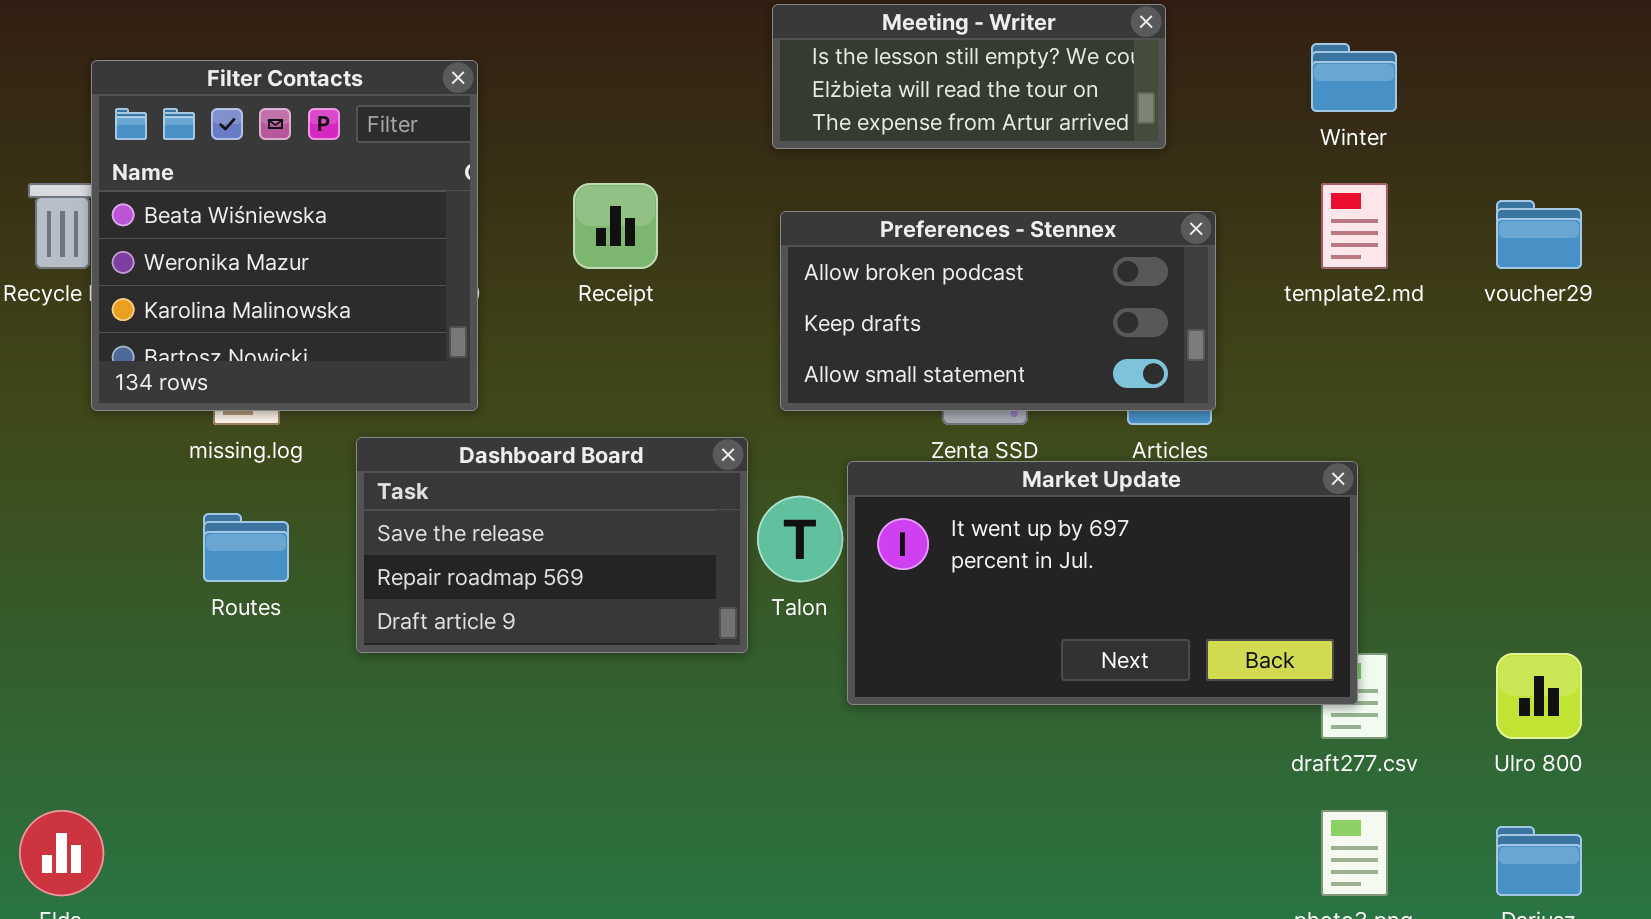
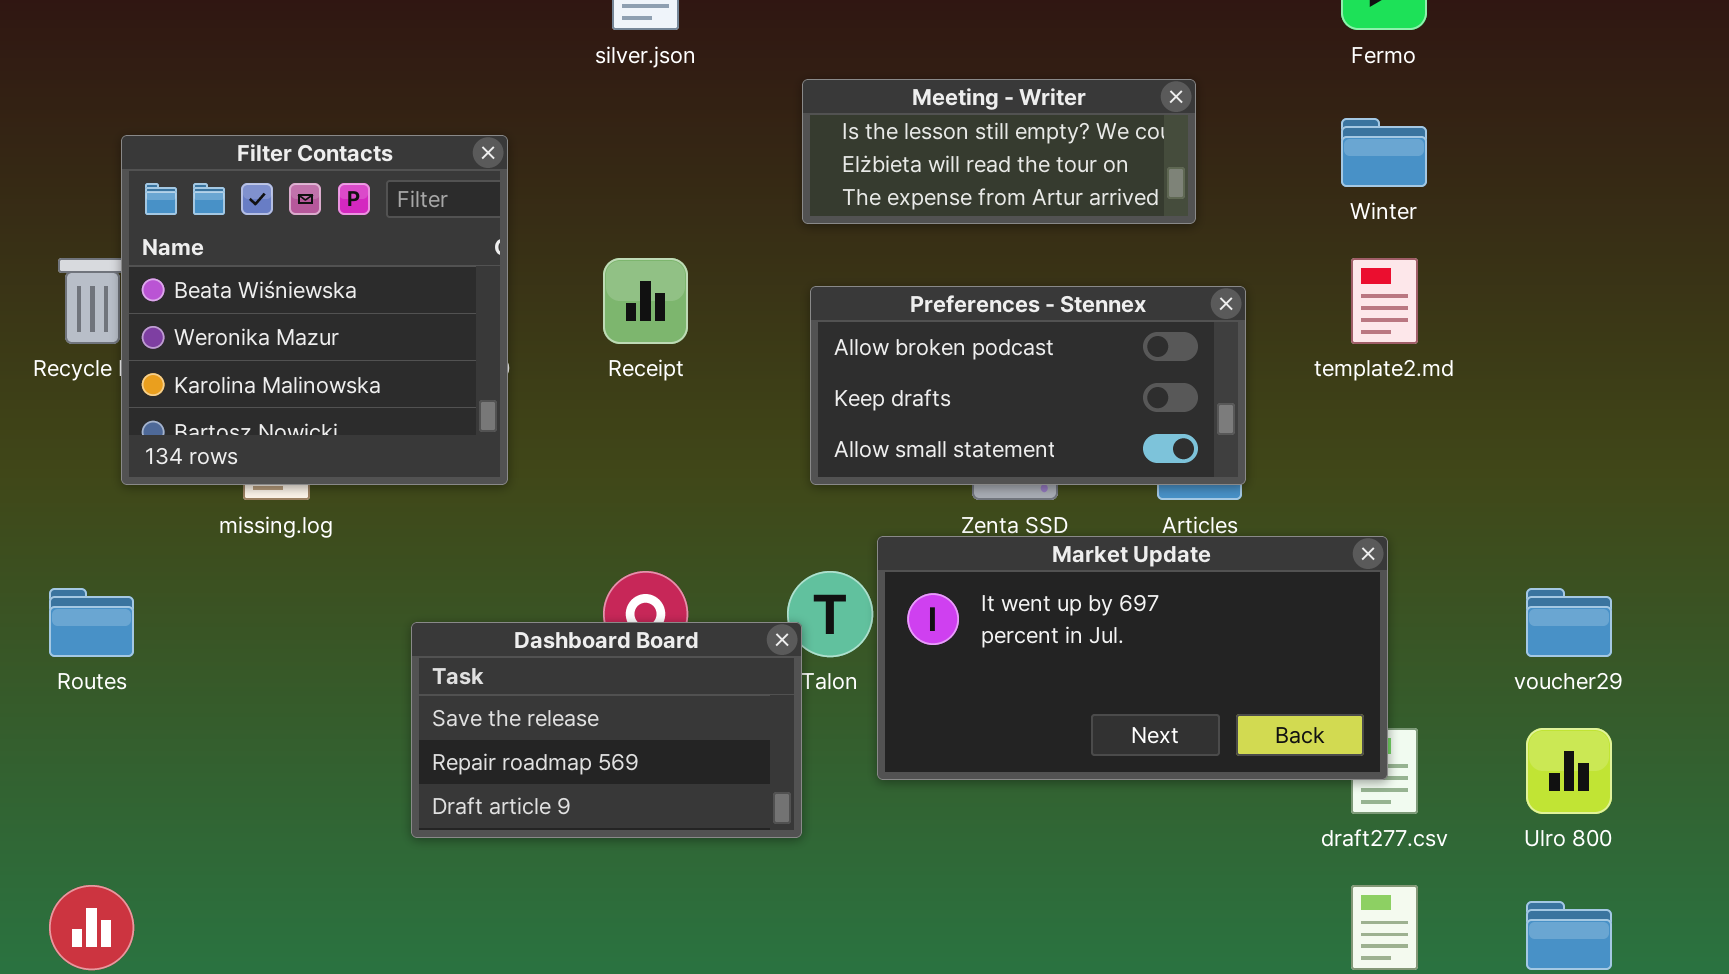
voucher29: [1496,200,1582,269] -> [1526,588,1612,657], moved
Dashboard Board: [356,437,748,653] -> [411,622,802,838], moved
Routes: [203,513,289,582] -> [49,588,134,657], moved

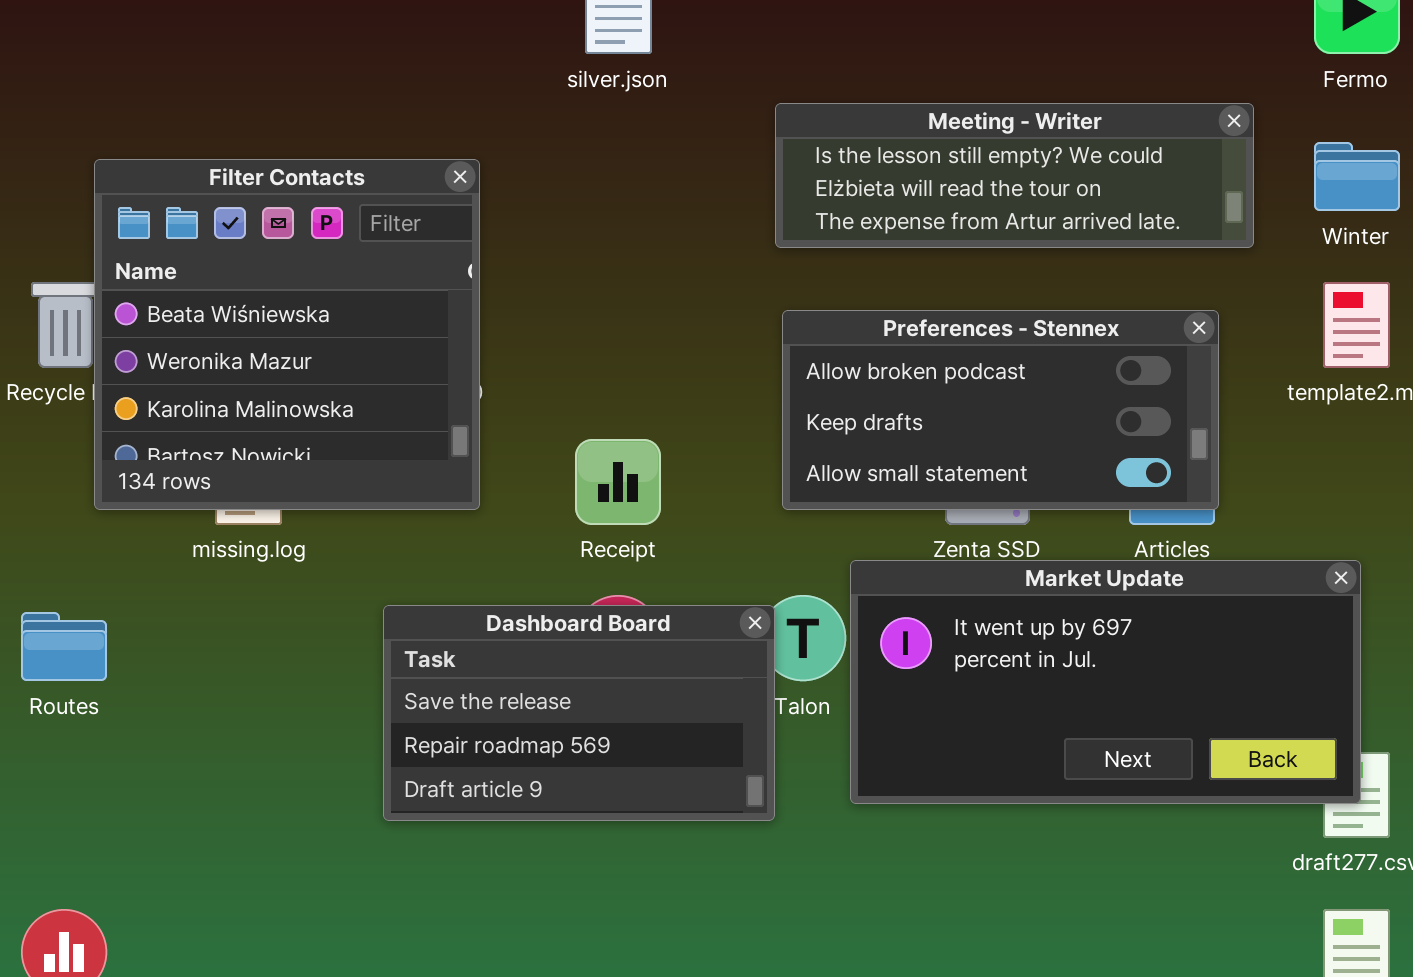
Meeting - Writer: [802,79,1196,224] -> [775,103,1254,248], resized
Receipt: [603,258,688,344] -> [575,439,661,525], moved
Dashboard Board: [411,622,802,838] -> [383,605,775,821], moved

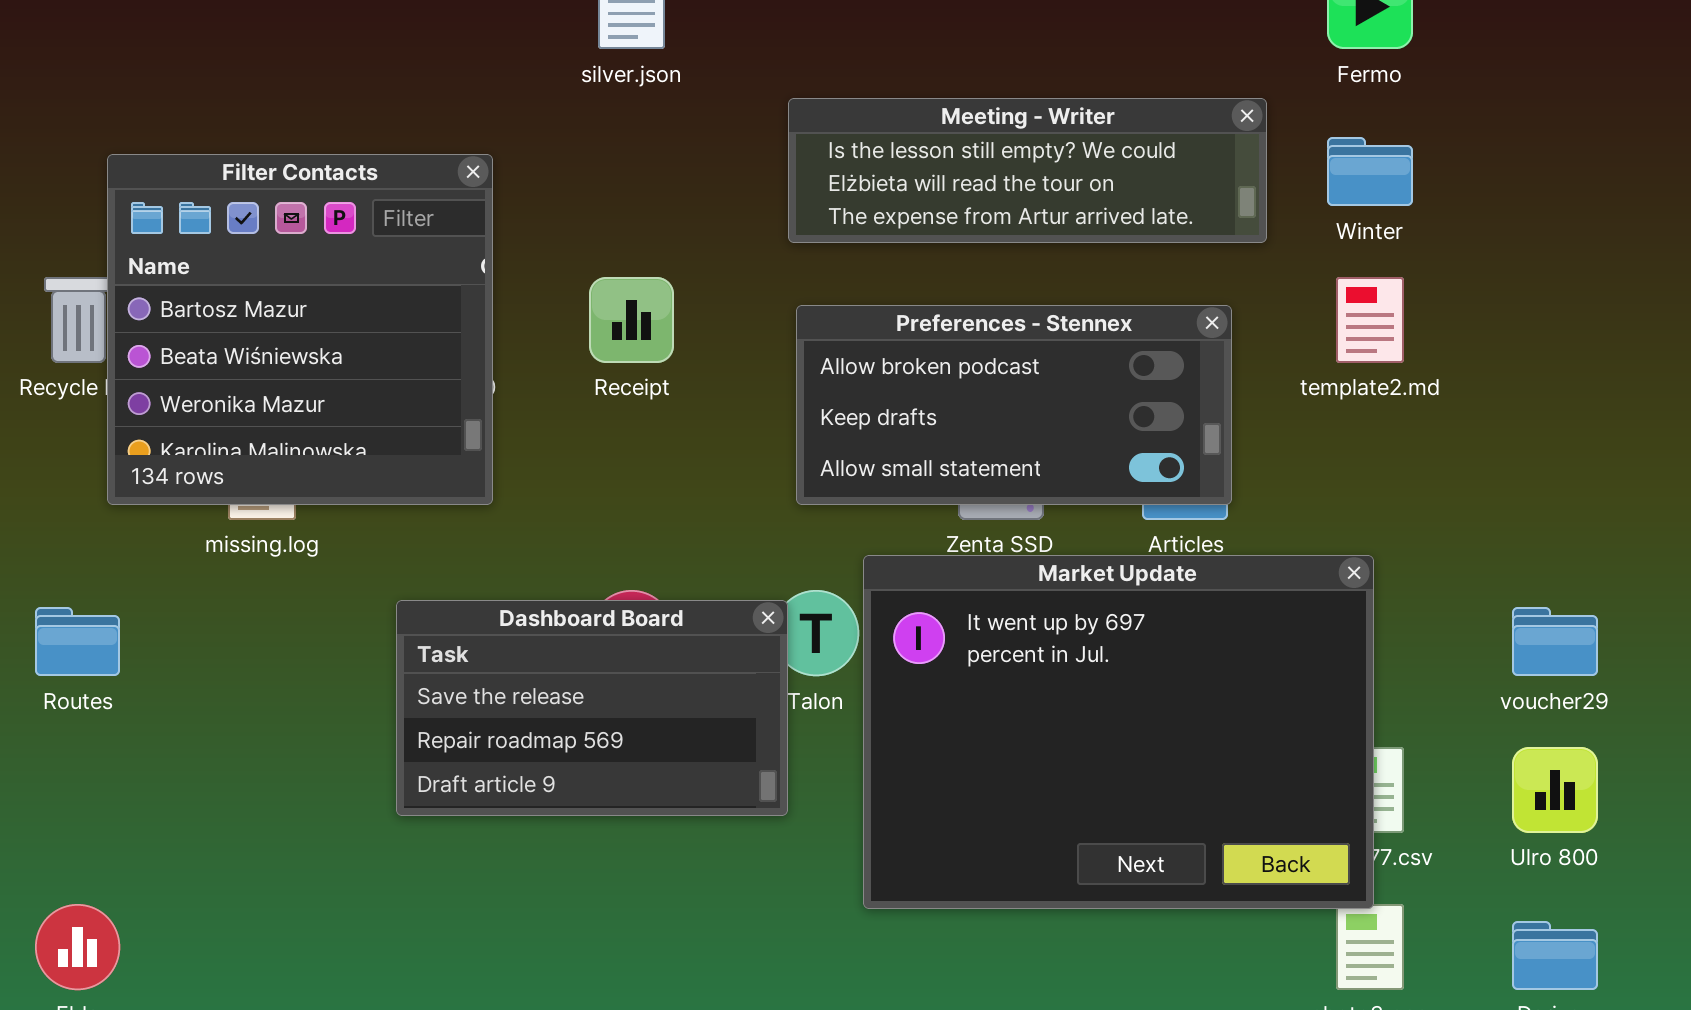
Filter Contacts: [94,159,480,510] -> [107,154,493,505], scrolled up 1 row
Receipt: [575,439,661,525] -> [589,277,674,363], moved
Market Update: [850,560,1361,804] -> [863,555,1374,909], resized

